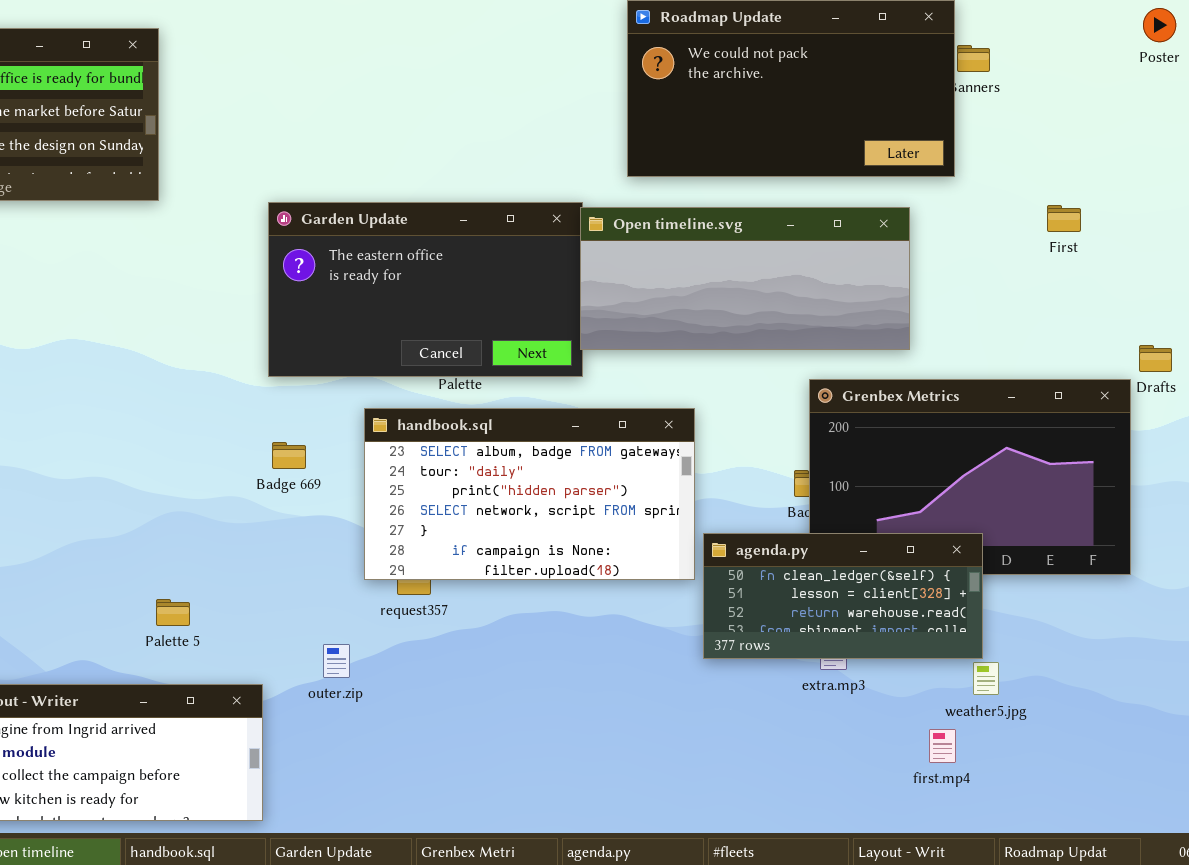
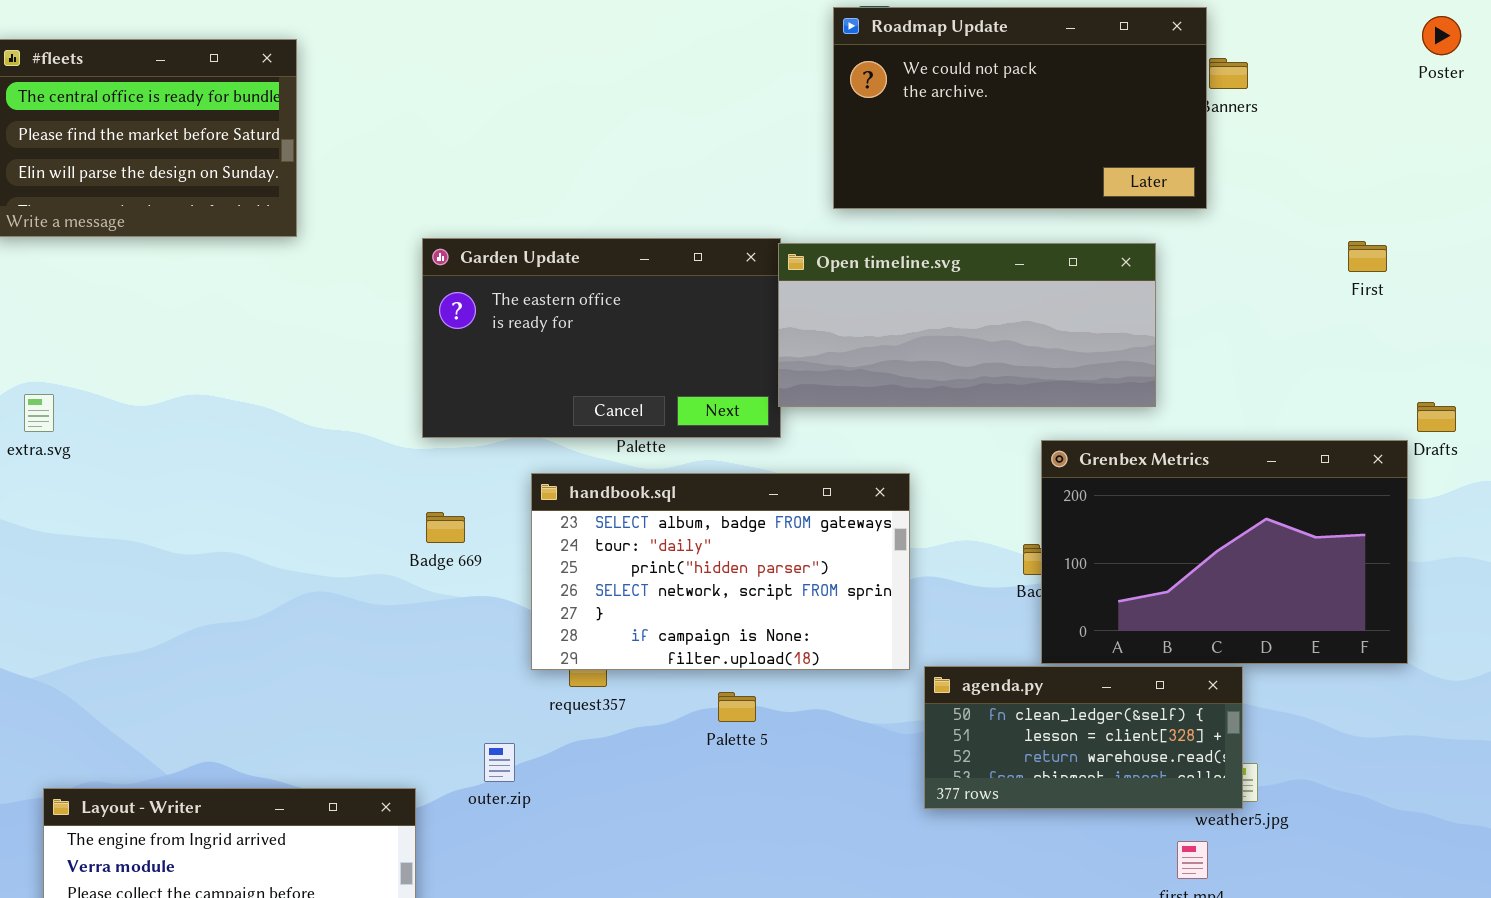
First: [1047,205,1081,232] -> [1348,241,1387,272], moved
agenda.py: [703,533,983,659] -> [924,666,1243,809], moved
Palette 5: [156,599,190,626] -> [718,692,756,722], moved

